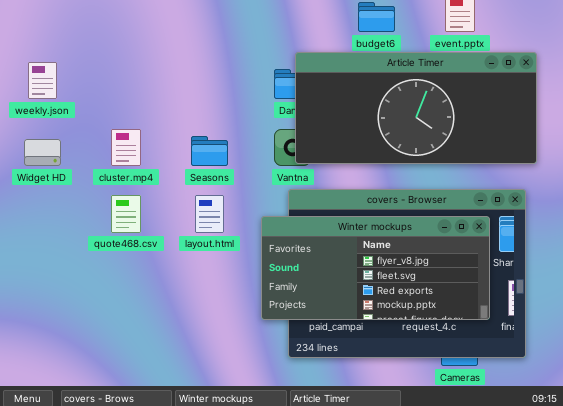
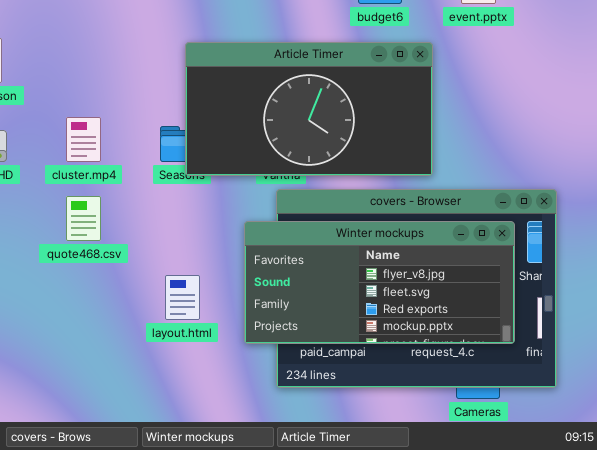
Article Timer: [295,52,537,164] -> [185,42,433,176], moved, resized
layout.html: [195,195,224,233] -> [165,275,200,320], moved

